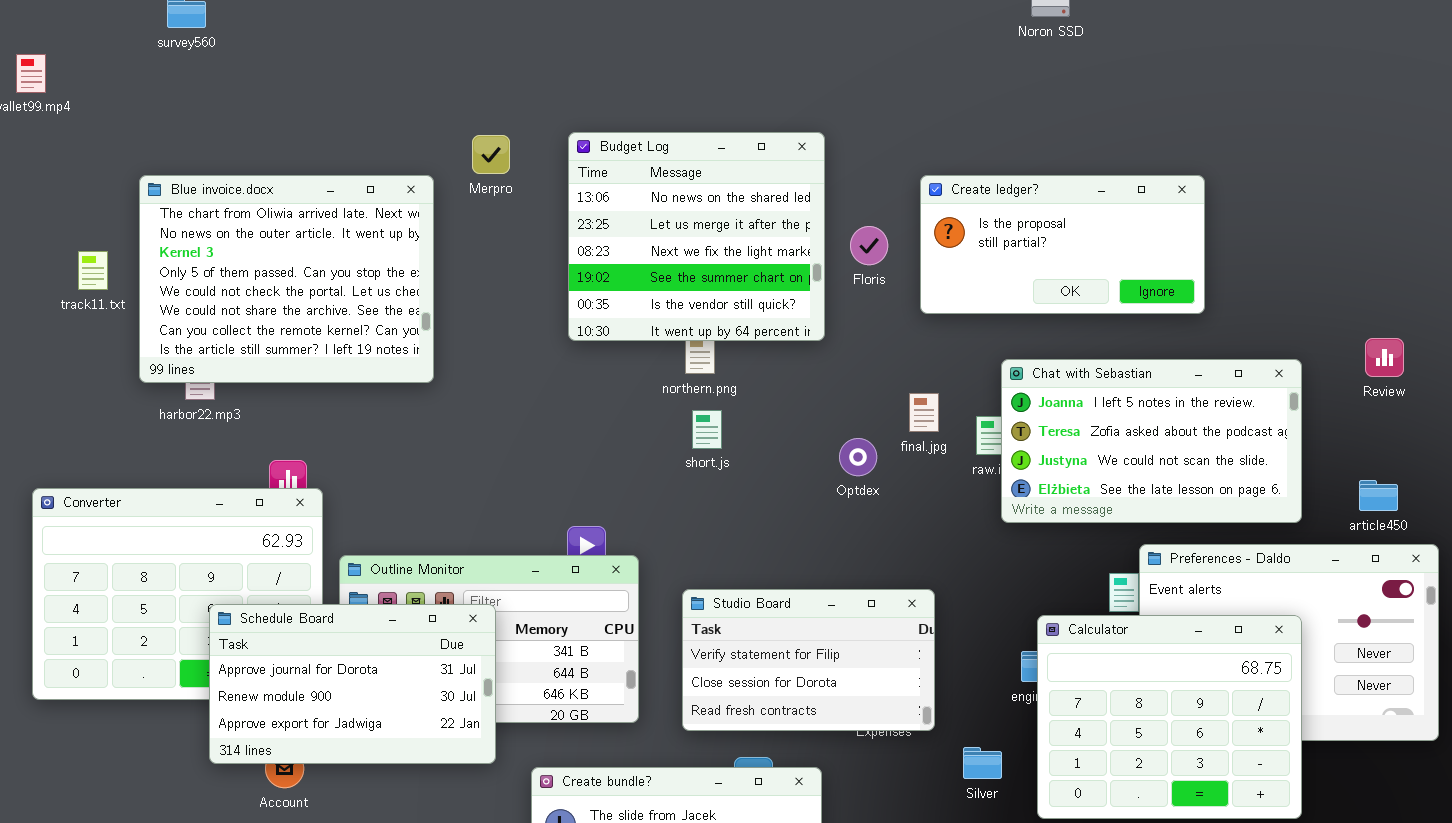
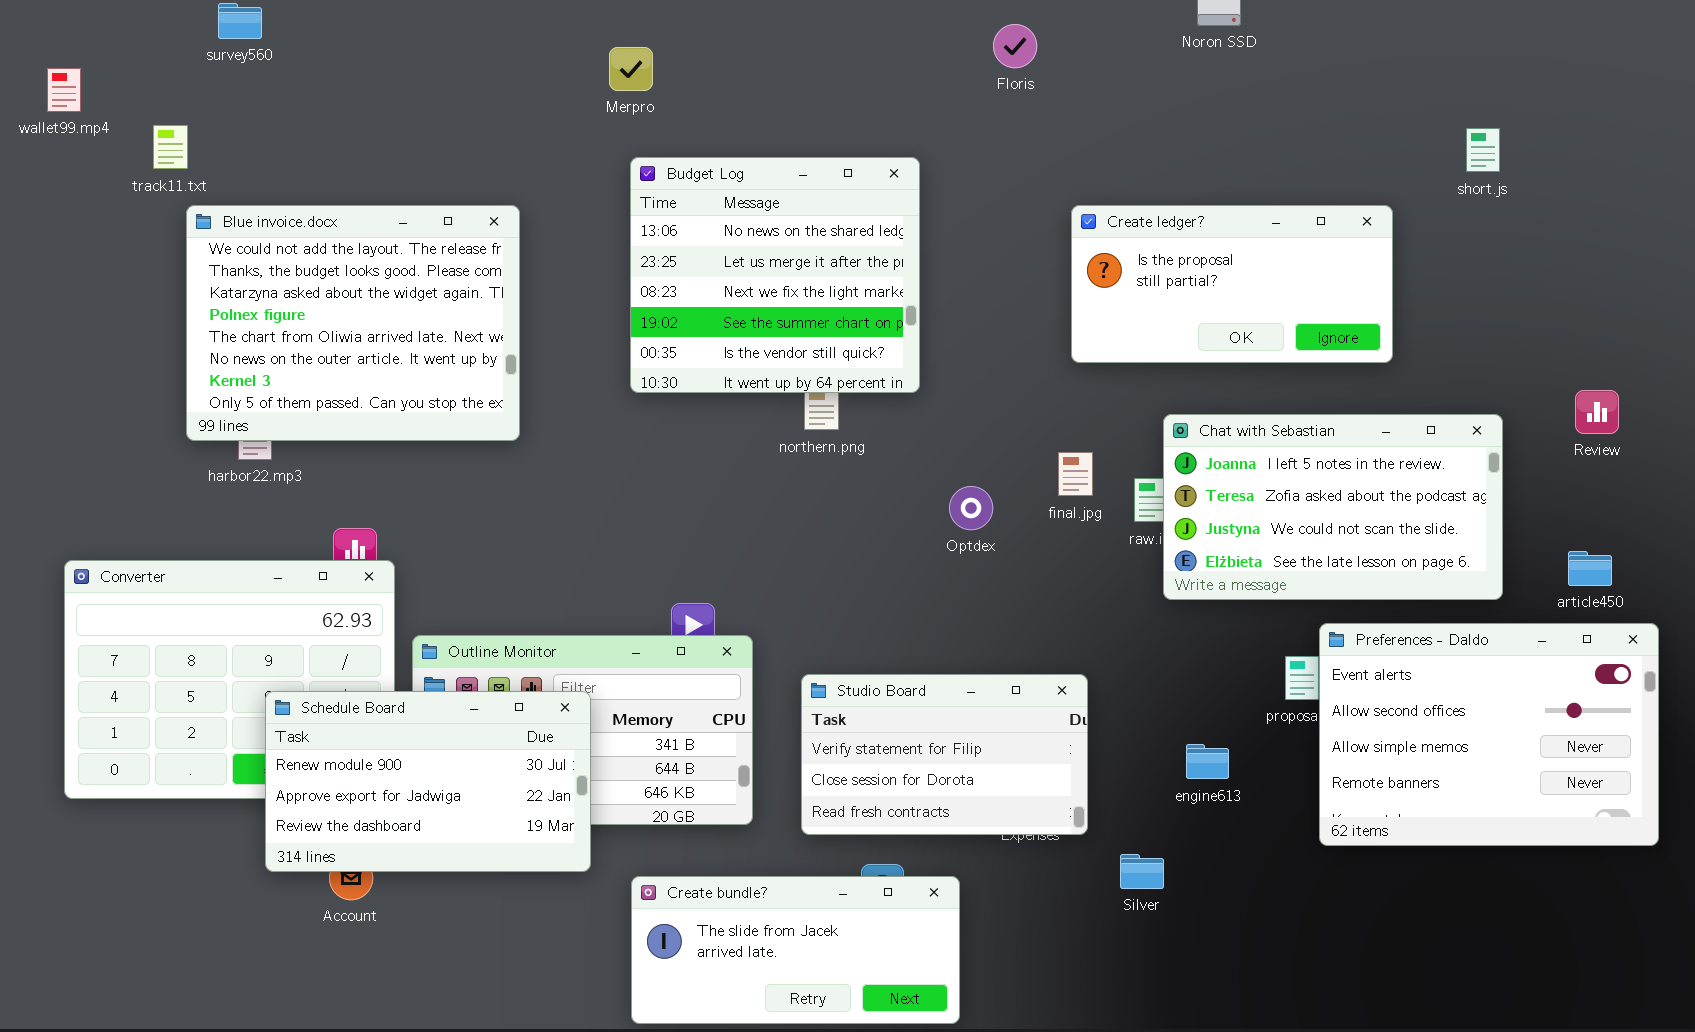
Budget Log: [568,132,825,341] -> [630,157,920,393], moved
Merpro: [472,135,510,174] -> [609,47,653,91], moved
Blue invoice.docx: [139,175,434,383] -> [186,205,520,441], scrolled up 4 rows
Floris: [850,226,888,265] -> [993,24,1037,68], moved
track11.txt: [78,251,108,290] -> [153,125,188,169], moved
short.js: [692,410,722,449] -> [1466,128,1500,172], moved
Optdex: [839,438,877,476] -> [949,486,993,530], moved
Schedule Board: [209,604,496,764] -> [265,691,591,872], scrolled down 1 row
Calculator: [1037,615,1302,819] -> none, closed

